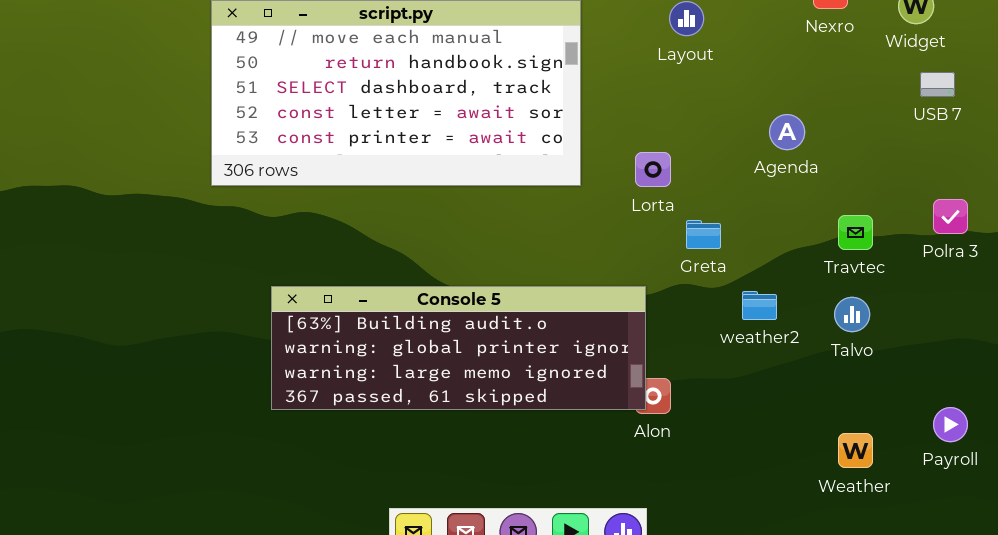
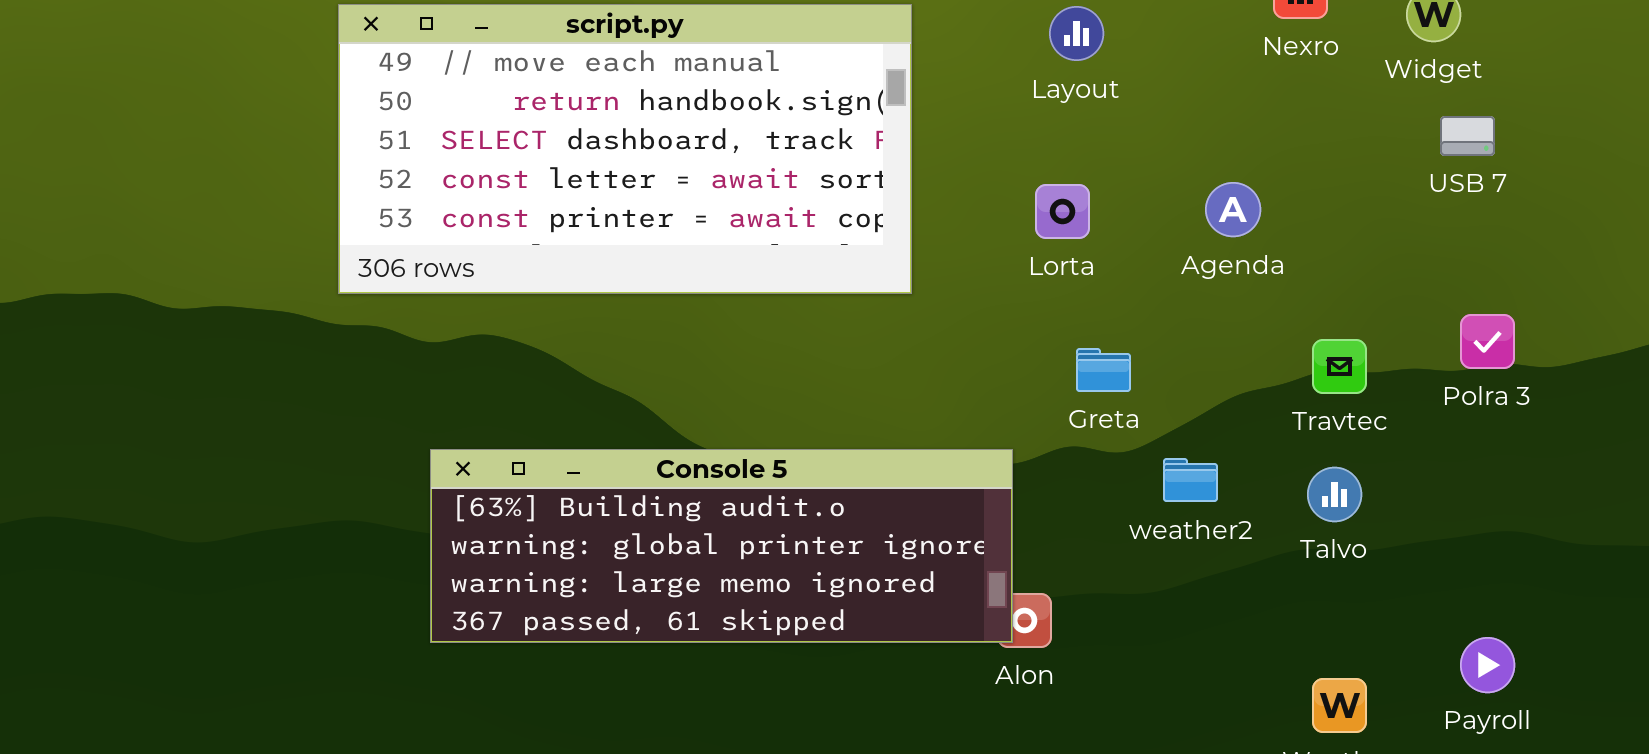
Lorta: [635,152,671,187] -> [1035,184,1090,239], moved

